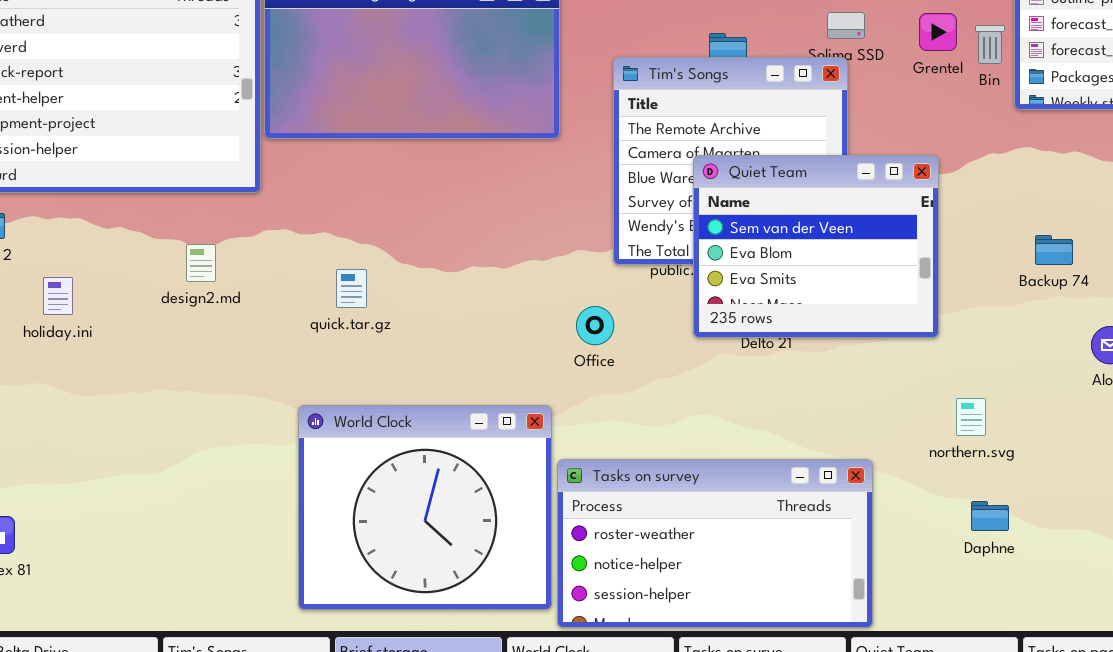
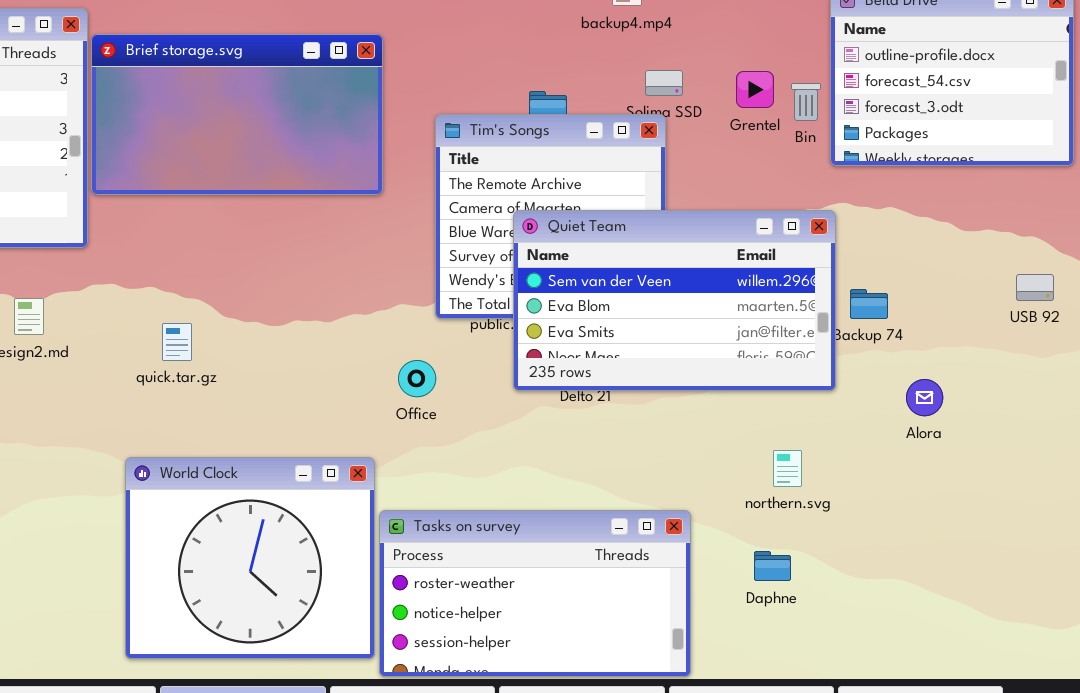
Quiet Team: [693,155,939,338] -> [513,210,836,391], resized
Daphne: [971,501,1009,531] -> [754,551,791,581], moved

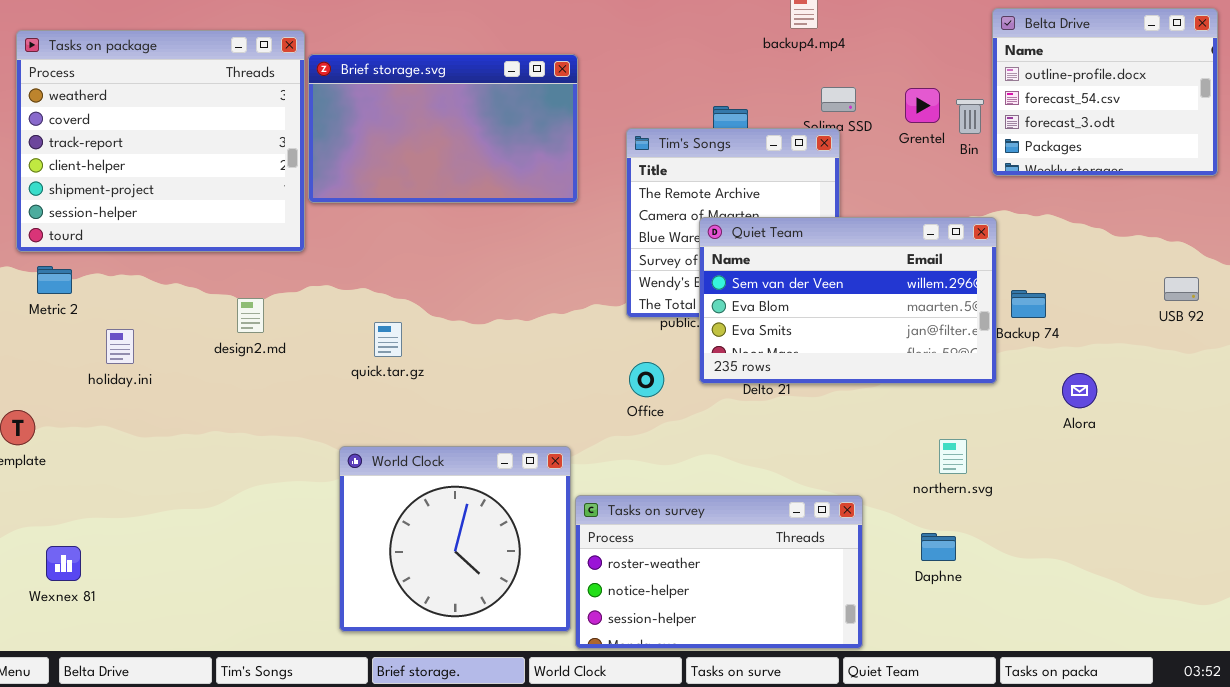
Office: [398,360,436,397] -> [629,362,664,397], moved

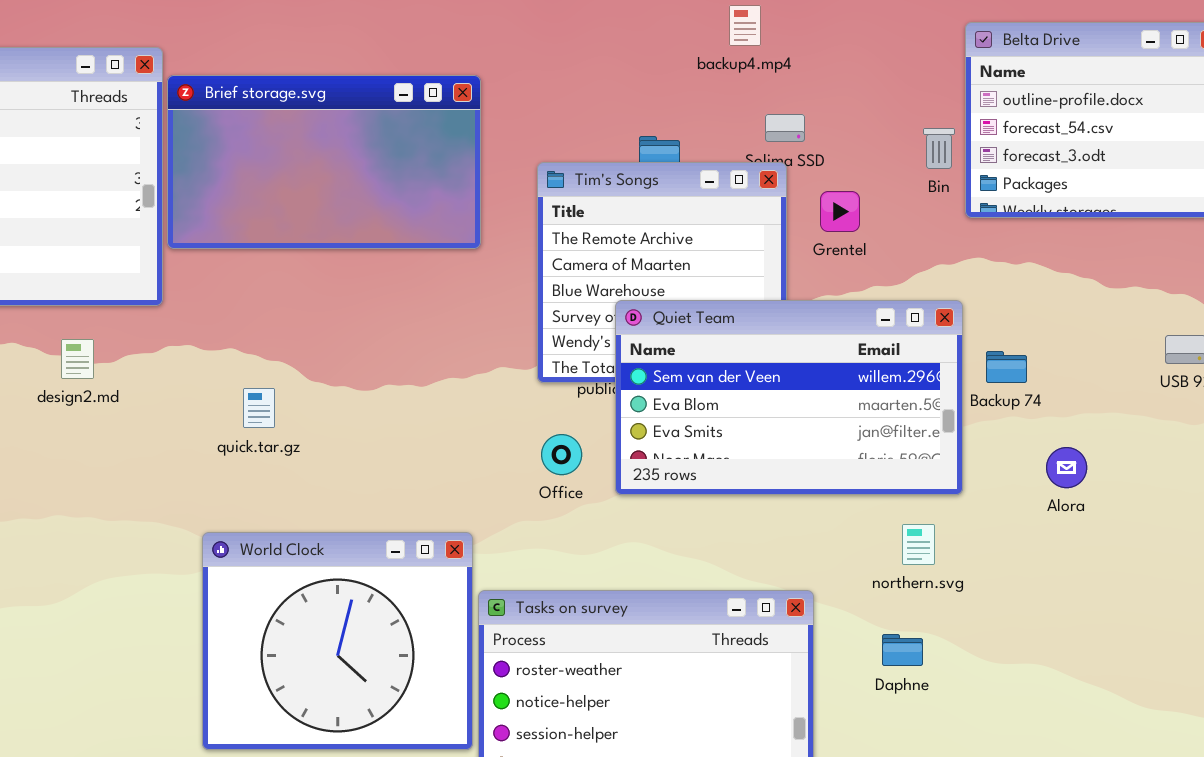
Grentel: [905,88,940,123] -> [820,191,860,232], moved
Quiet Team: [699,217,997,384] -> [615,300,963,495], moved
design2.md: [237,298,264,333] -> [61,339,94,379], moved

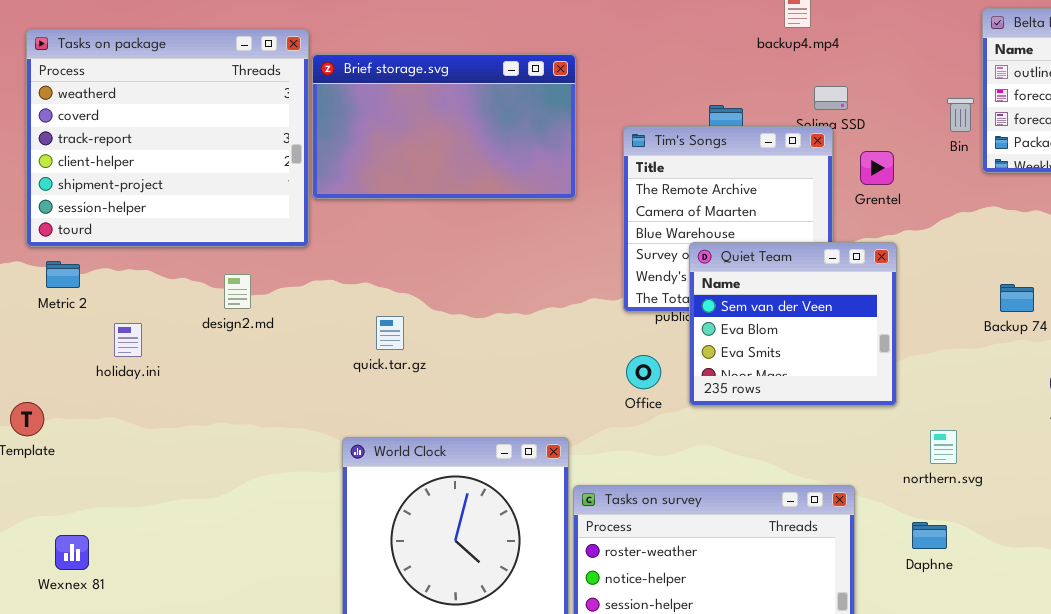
Quiet Team: [615,300,963,495] -> [689,242,897,406], resized

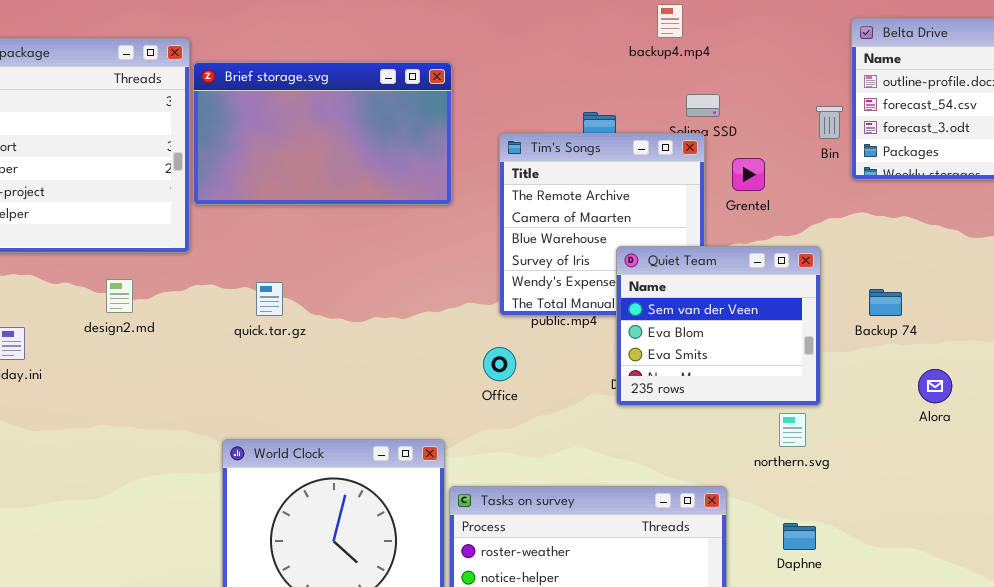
Quiet Team: [689,242,897,406] -> [616,246,821,406], moved
quick.tar.gz: [376,316,404,350] -> [256,282,283,316], moved
Office: [626,355,661,389] -> [483,347,516,381], moved
northern.svg: [930,430,957,464] -> [779,413,806,447], moved

